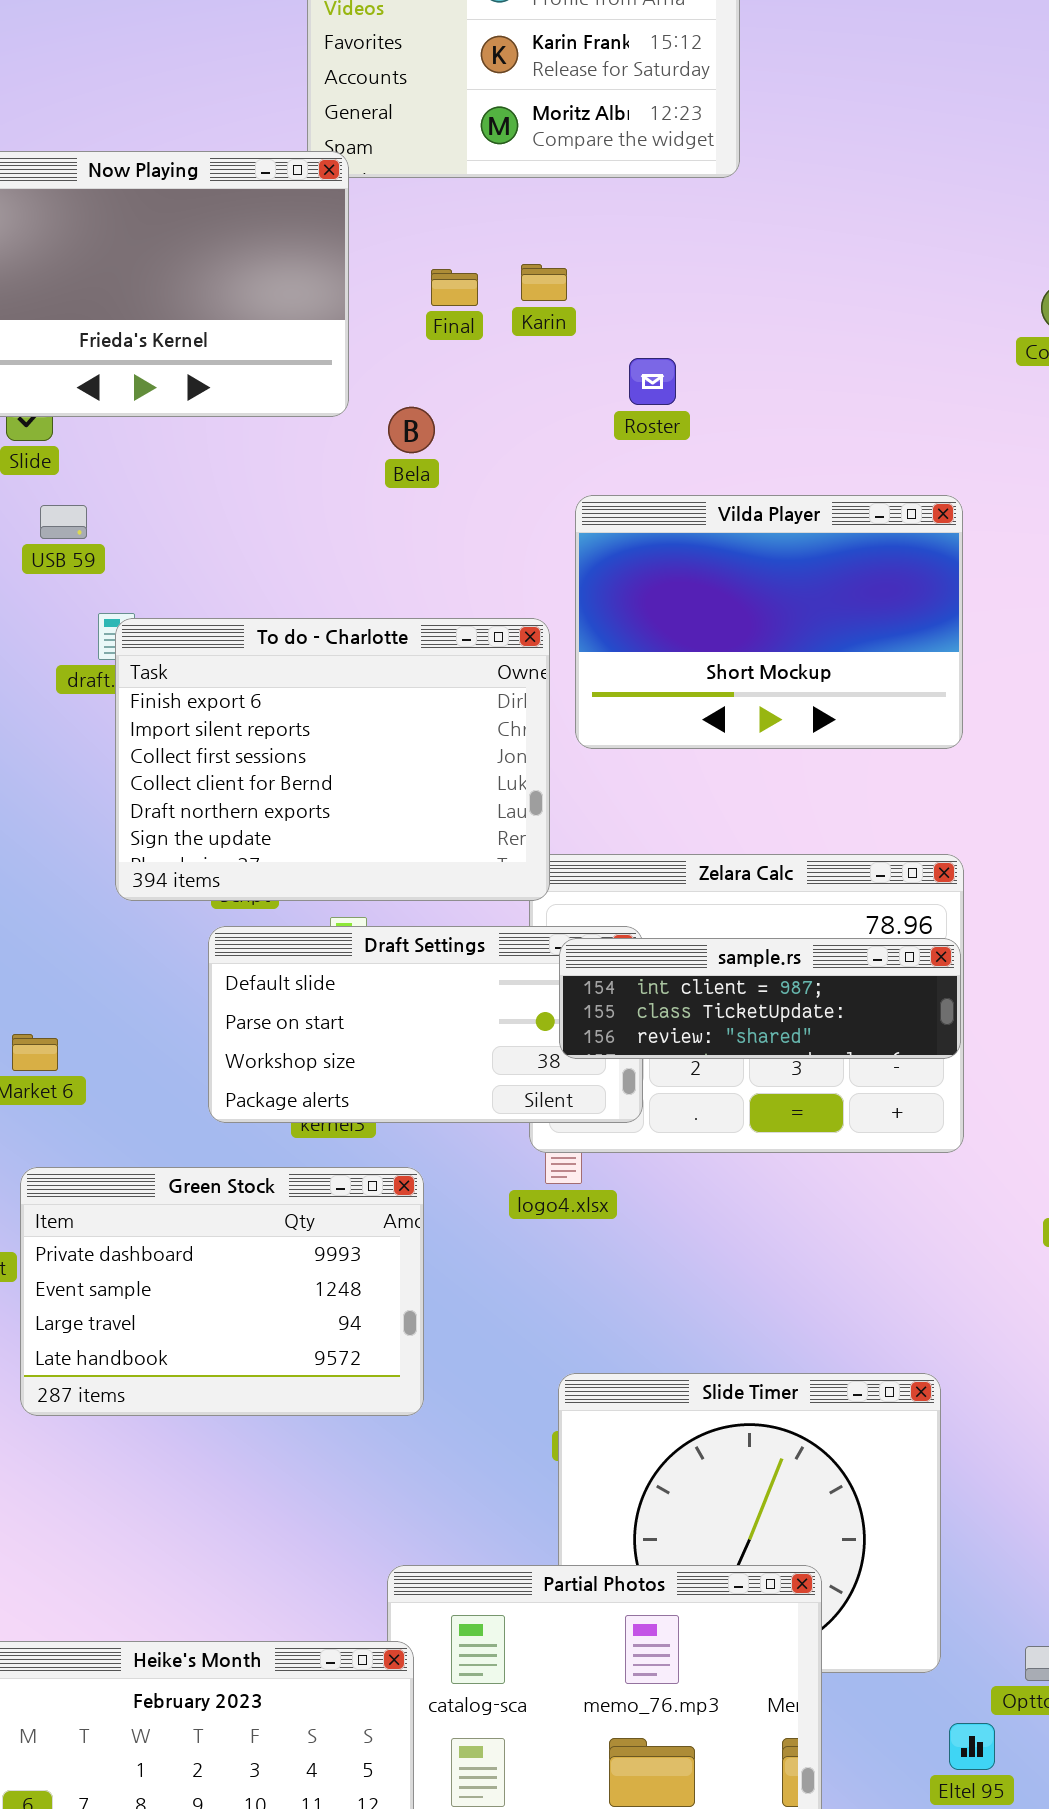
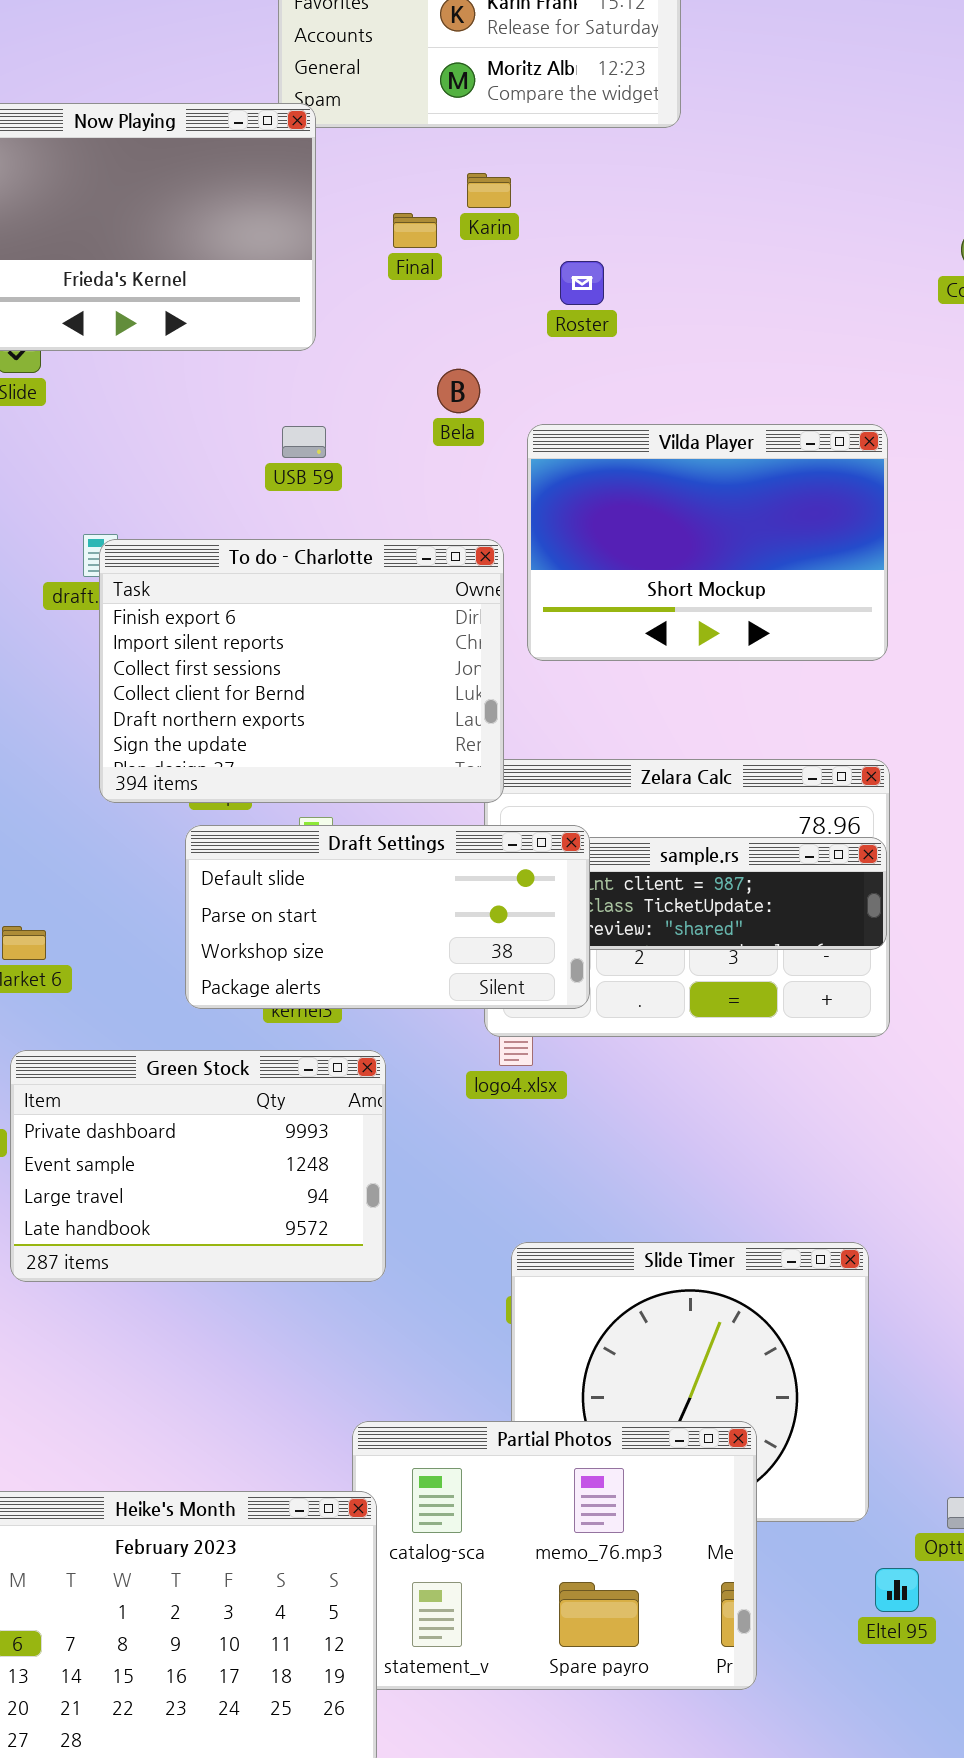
Karin: [521,264,567,301] -> [467,173,511,208], moved
Roster: [629,358,676,405] -> [560,261,604,305], moved
Bela: [388,407,435,453] -> [437,369,480,413], moved
USB 59: [40,505,87,539] -> [282,426,326,458], moved
Draft Settings: [208,926,643,1123] -> [185,825,590,1009], raised

